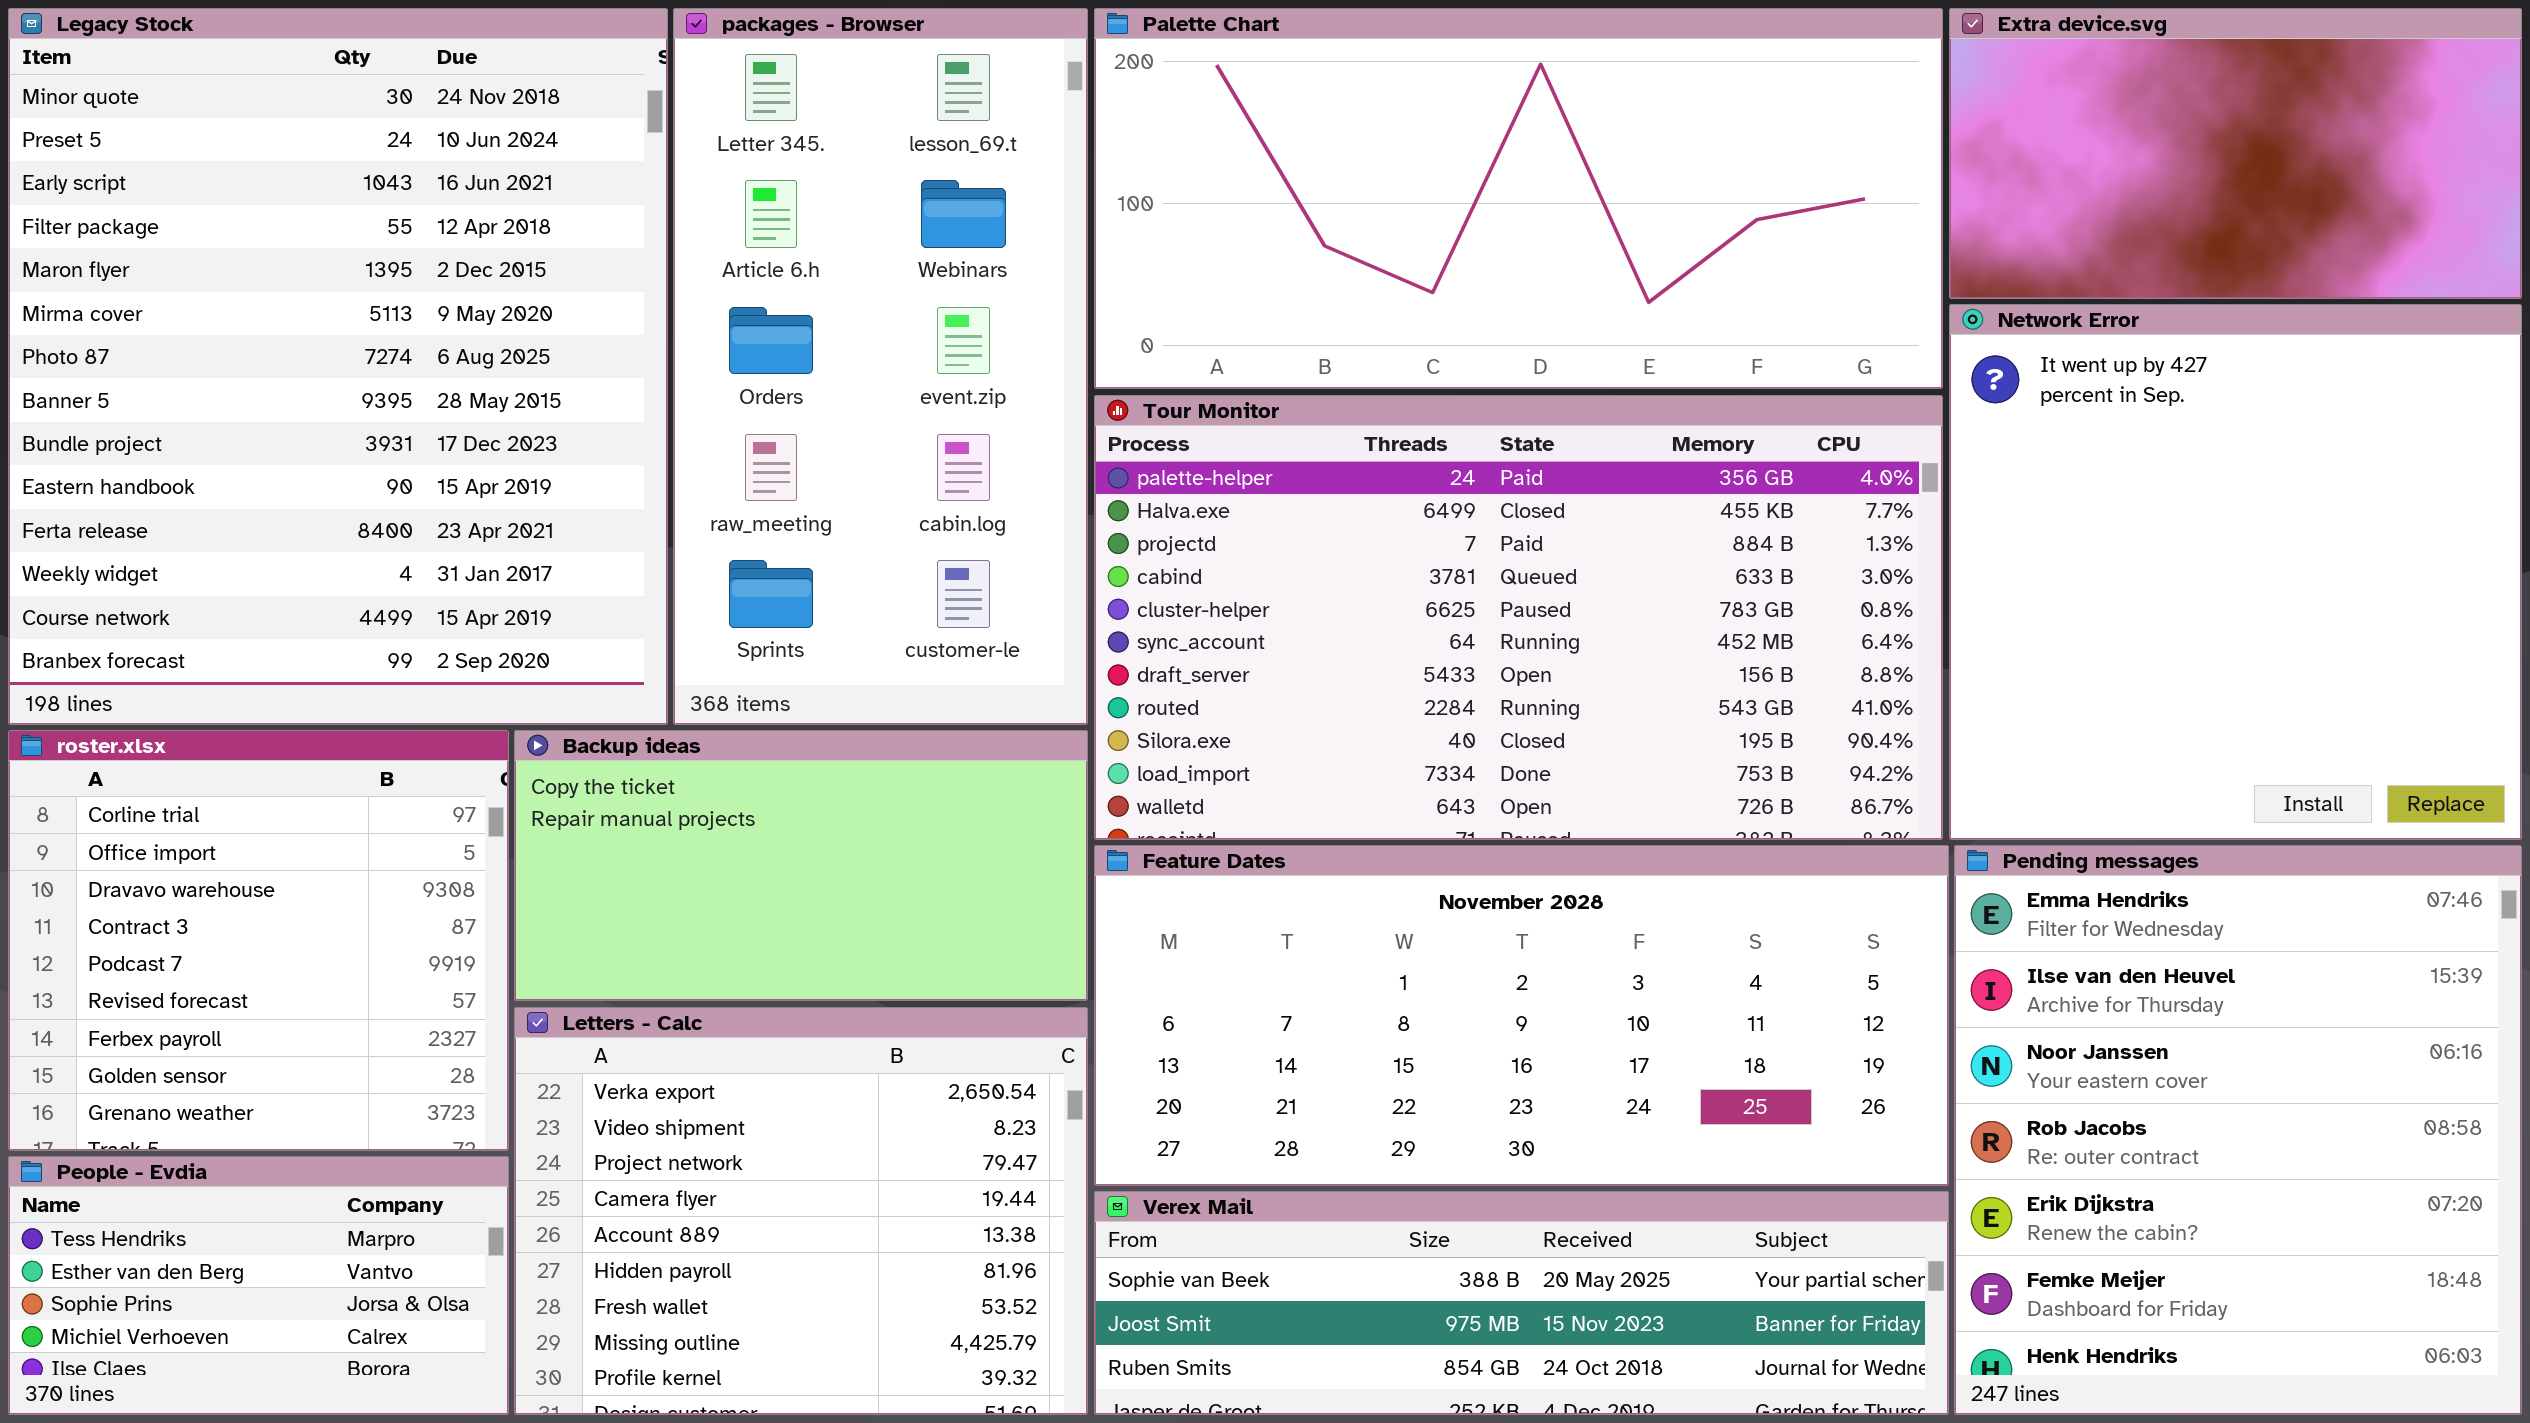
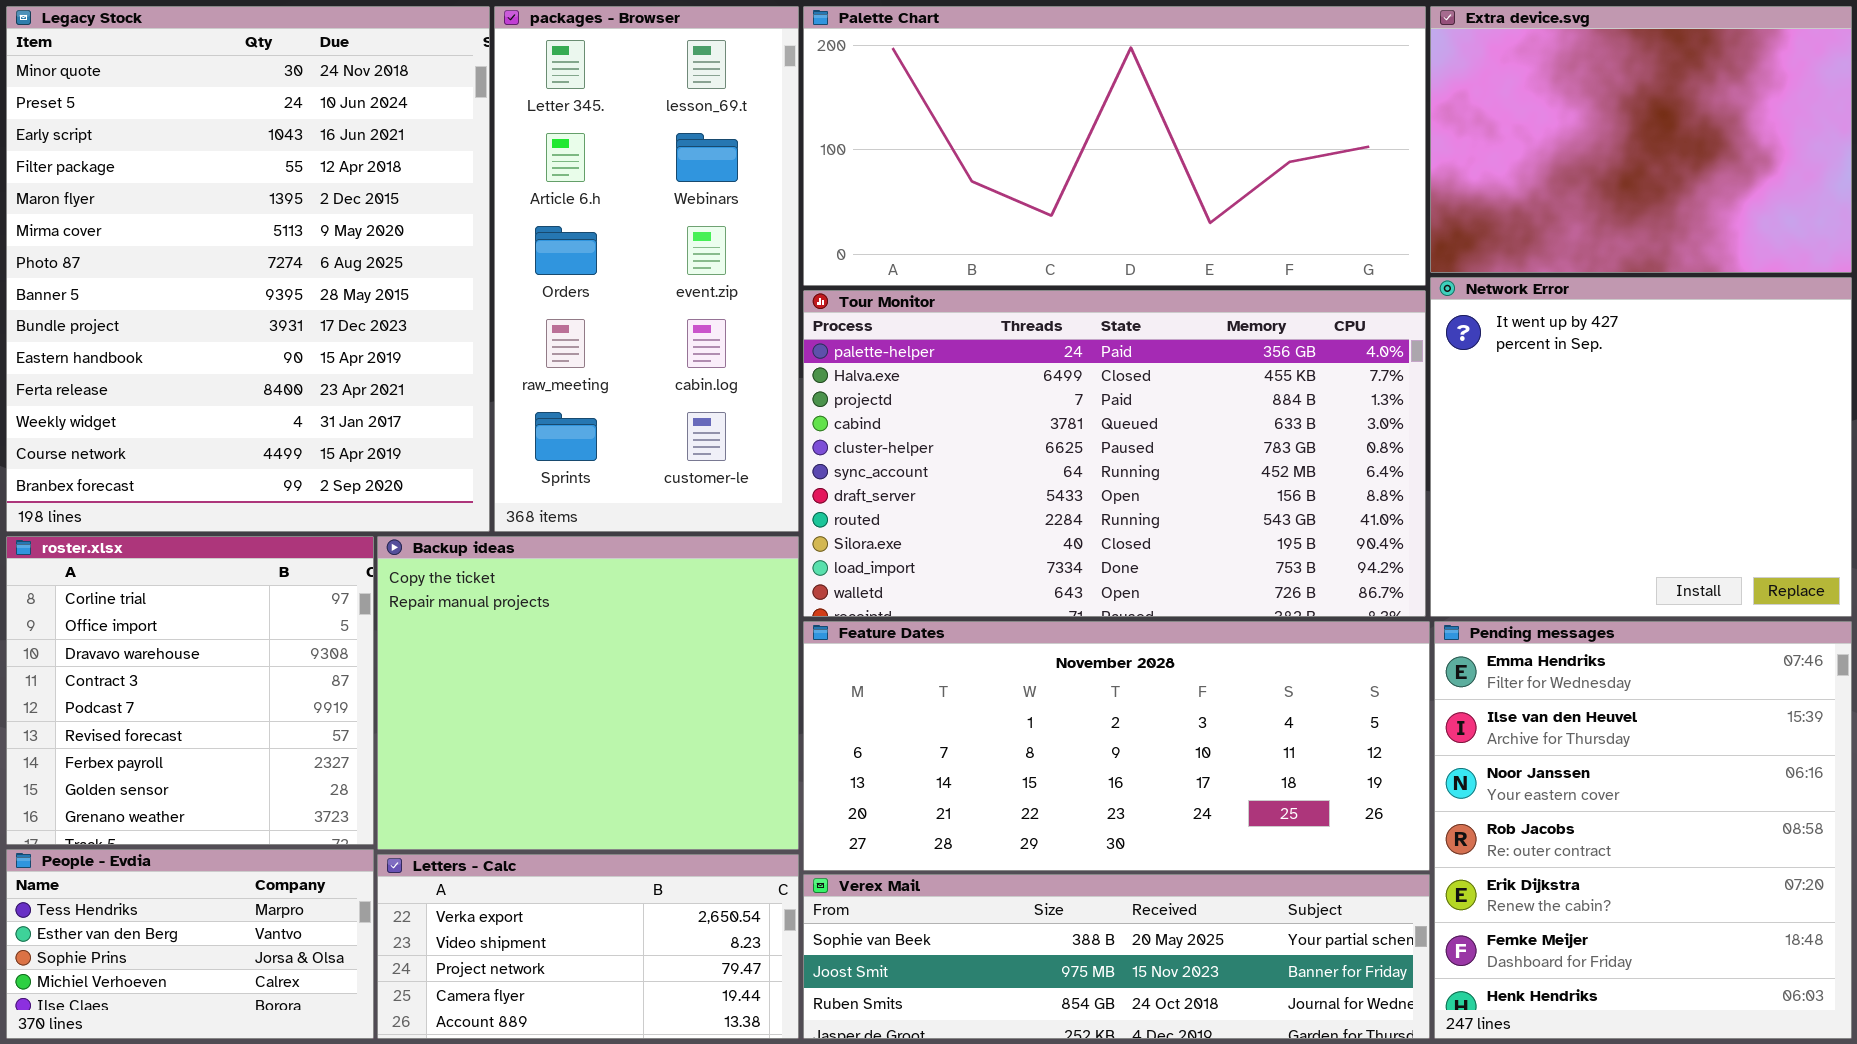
Extra device.svg: [1949,8,2522,299] -> [1430,6,1852,273], resized
Network Error: [1949,304,2522,840] -> [1430,277,1852,617], resized
Backup ideas: [514,730,1088,1001] -> [377,536,799,850], resized
Letters - Calc: [514,1007,1088,1415] -> [377,854,799,1039], resized

